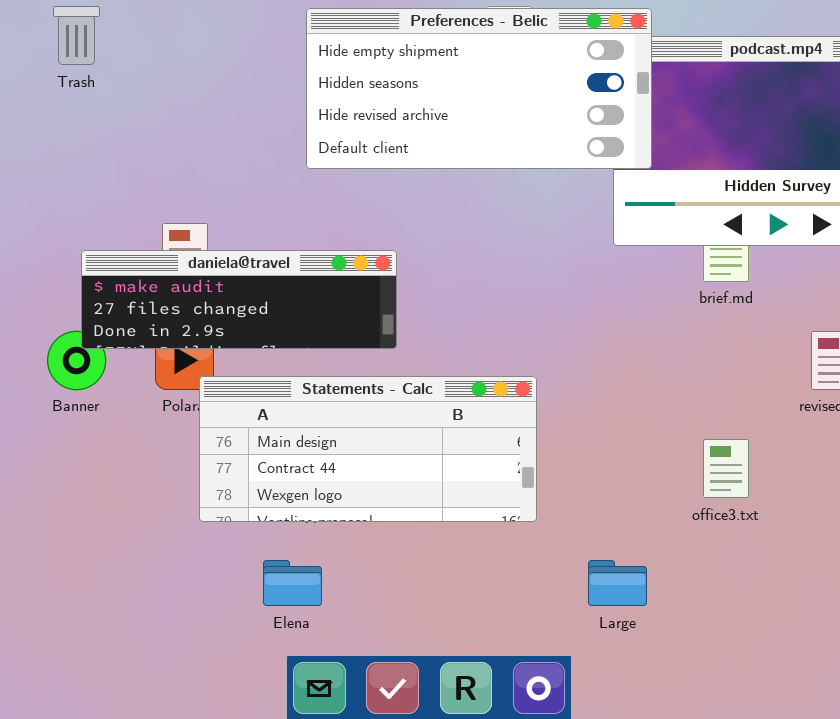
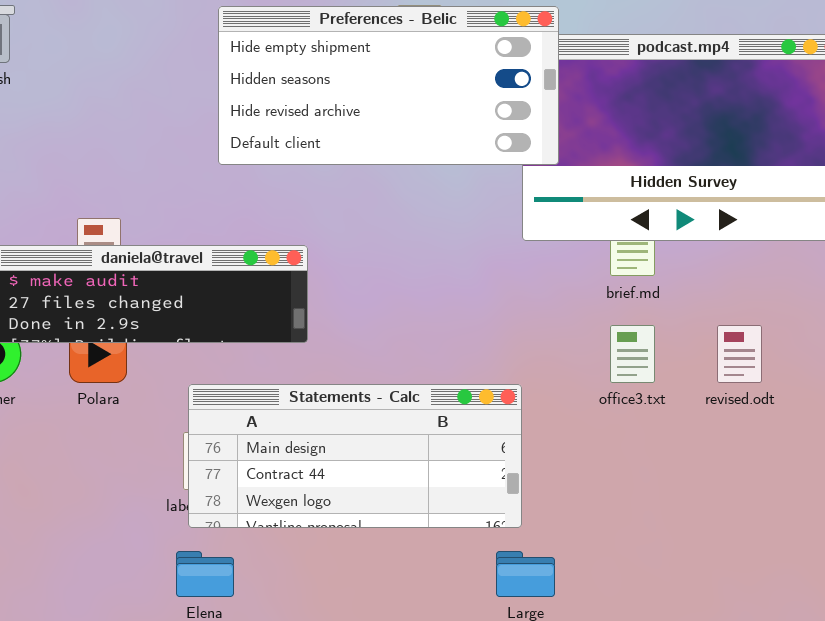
Statements - Calc: [199,376,537,522] -> [188,384,522,528], moved
office3.txt: [703,439,749,498] -> [610,325,655,383], moved

